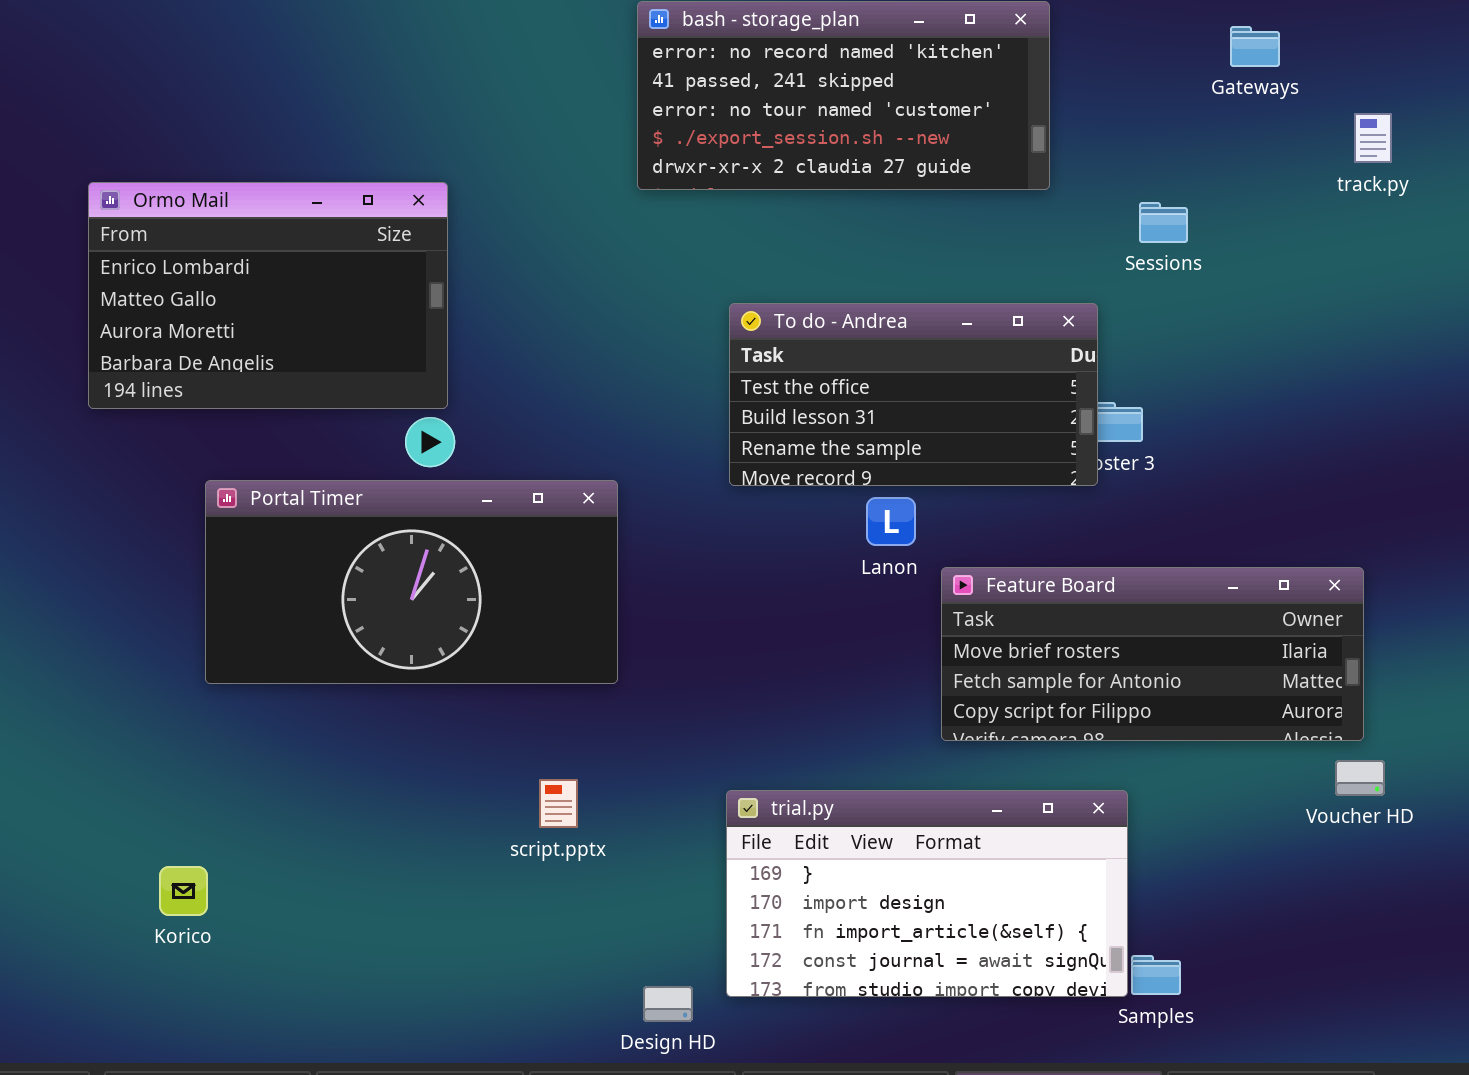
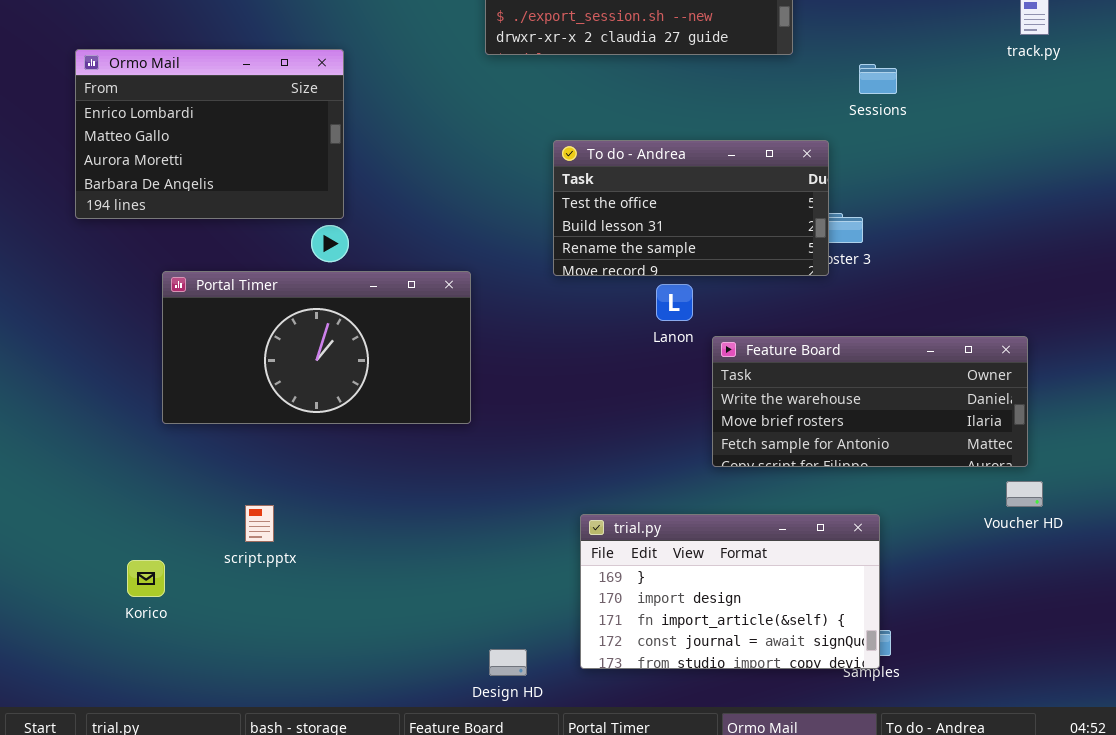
Feature Board: [941,567,1364,741] -> [712,336,1028,467], scrolled up 1 row
script.pptx: [539,779,578,828] -> [245,505,274,542], moved
trial.py: [726,790,1128,997] -> [580,514,880,669], moved

